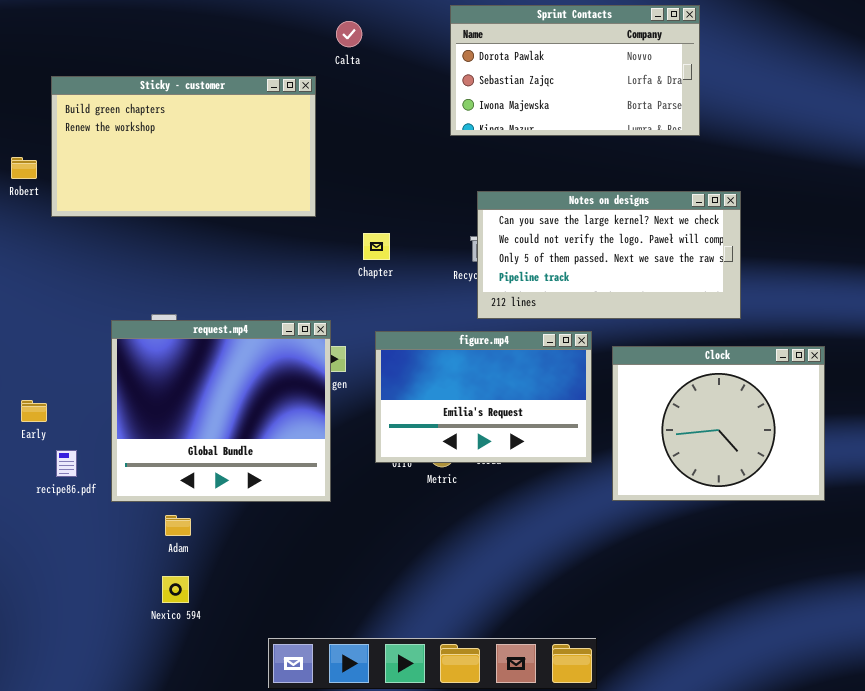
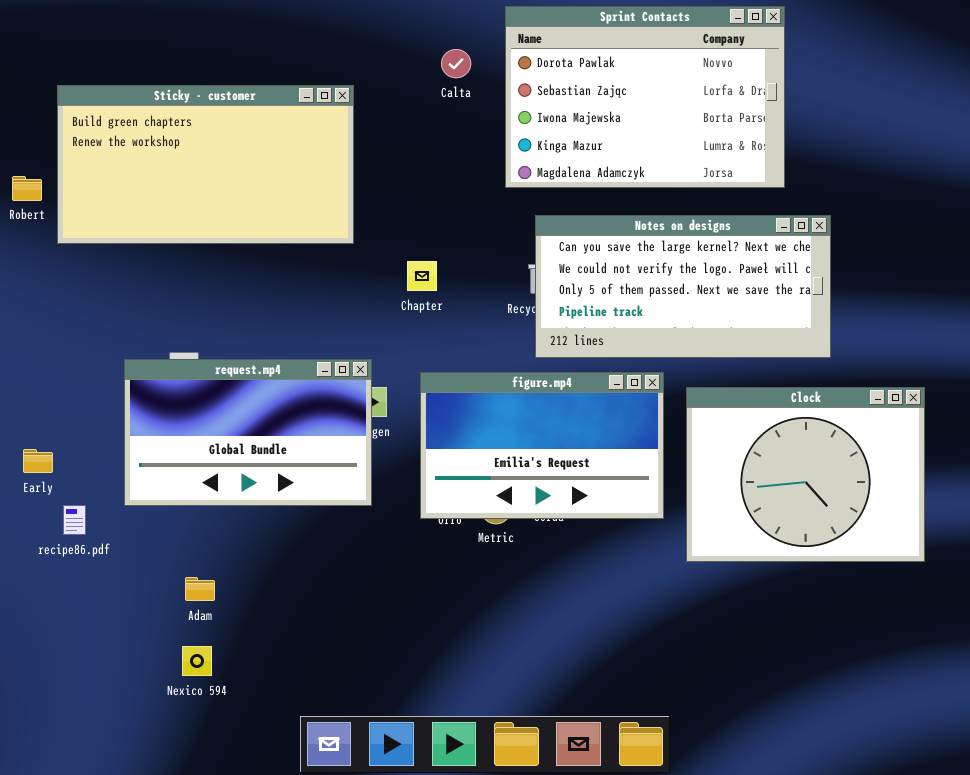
Sprint Contacts: [450,5,700,136] -> [505,6,785,188], resized
Calta: [336,21,362,47] -> [441,49,471,78], moved
request.mp4: [111,320,331,502] -> [124,359,372,506], resized

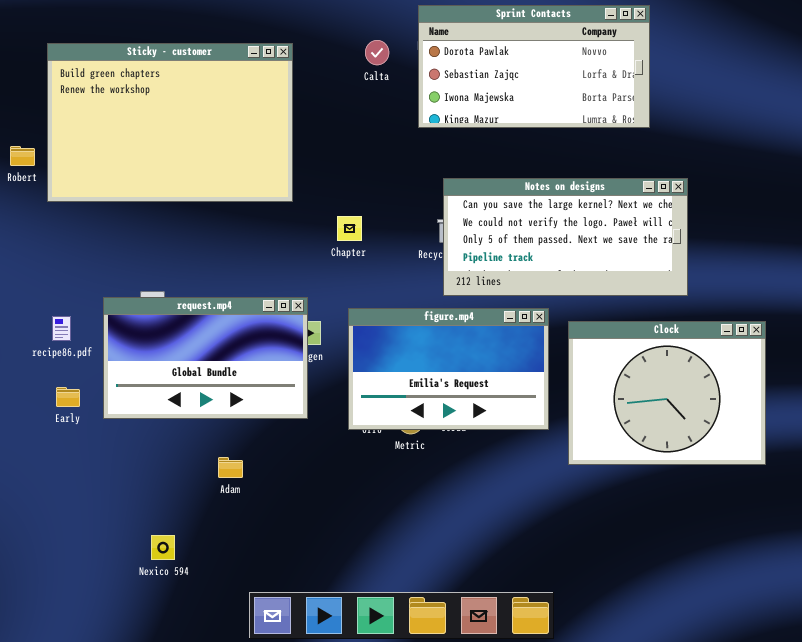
Sprint Contacts: [505,6,785,188] -> [418,5,650,128], resized
Sticky - customer: [57,85,354,244] -> [47,43,293,202], resized
Early: [23,449,53,473] -> [56,387,80,407], moved
recipe86.pdf: [63,505,86,535] -> [52,316,71,341], moved
Adam: [185,577,215,601] -> [218,457,243,478], moved

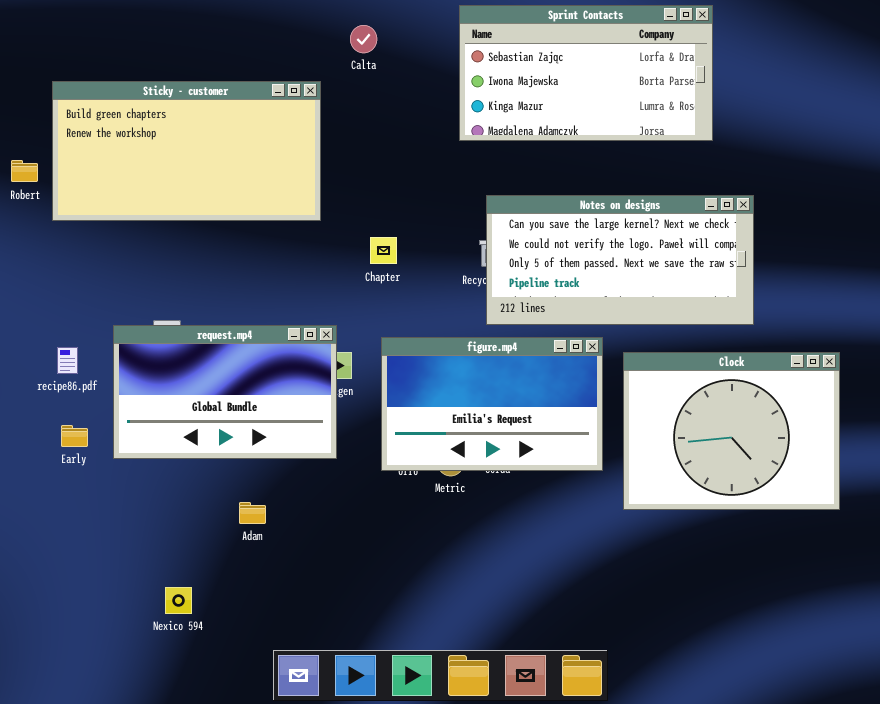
Sprint Contacts: [418,5,650,128] -> [459,5,713,141], scrolled down 1 row
Calta: [365,40,389,65] -> [350,25,377,53], moved
Sticky - customer: [47,43,293,202] -> [52,81,321,221], resized

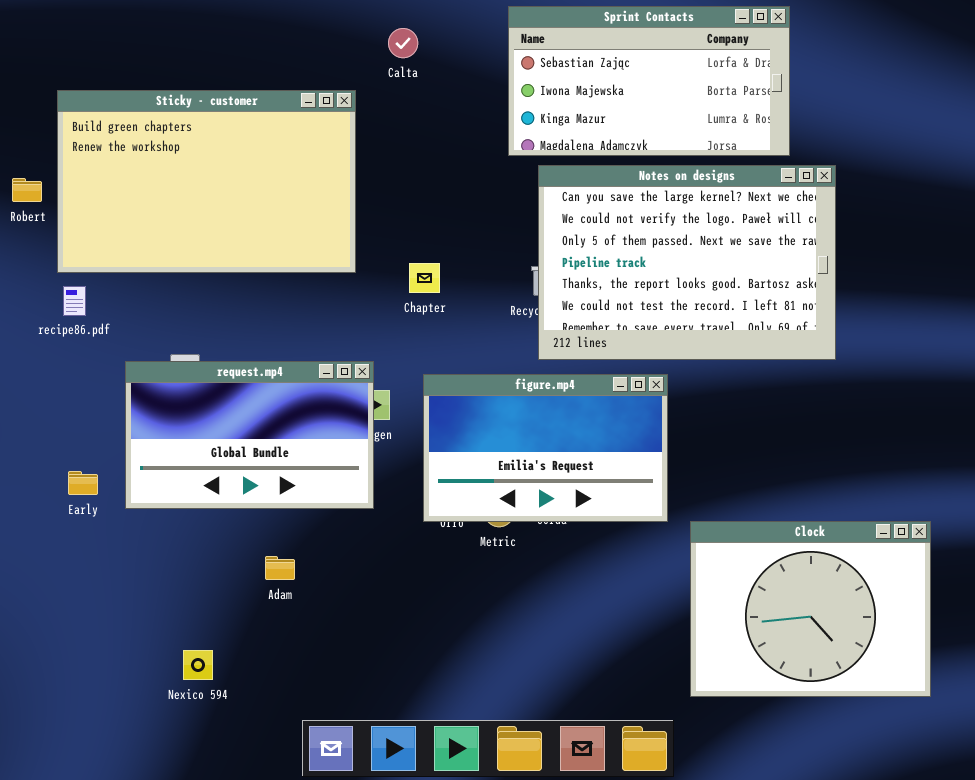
Sticky - customer: [52,81,321,221] -> [57,90,356,273], resized
Notes on designs: [486,195,754,325] -> [538,165,836,360], resized
recipe86.pdf: [57,347,78,374] -> [63,286,86,316], moved
Clock: [623,352,840,510] -> [690,521,931,697], moved

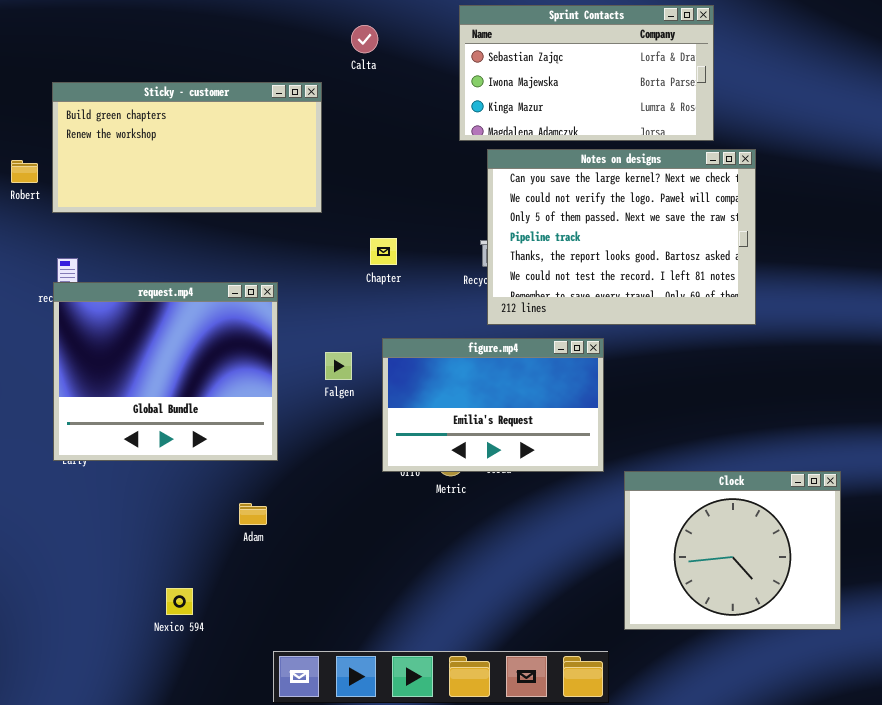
Sticky - customer: [57,90,356,273] -> [52,82,322,213], resized
request.mp4: [125,361,374,509] -> [53,282,278,461], moved, resized

